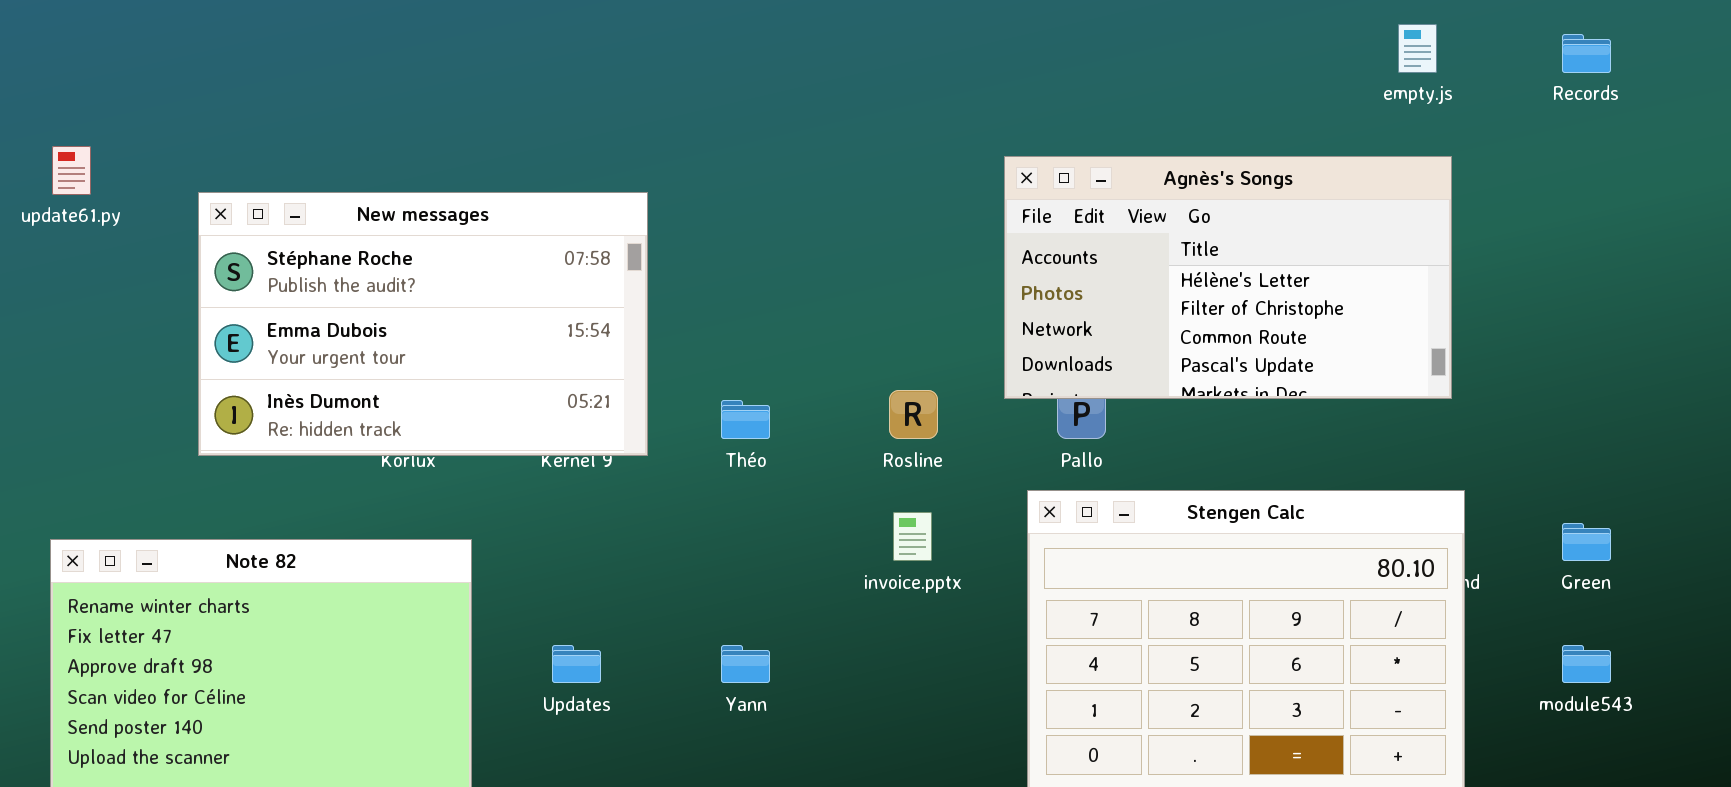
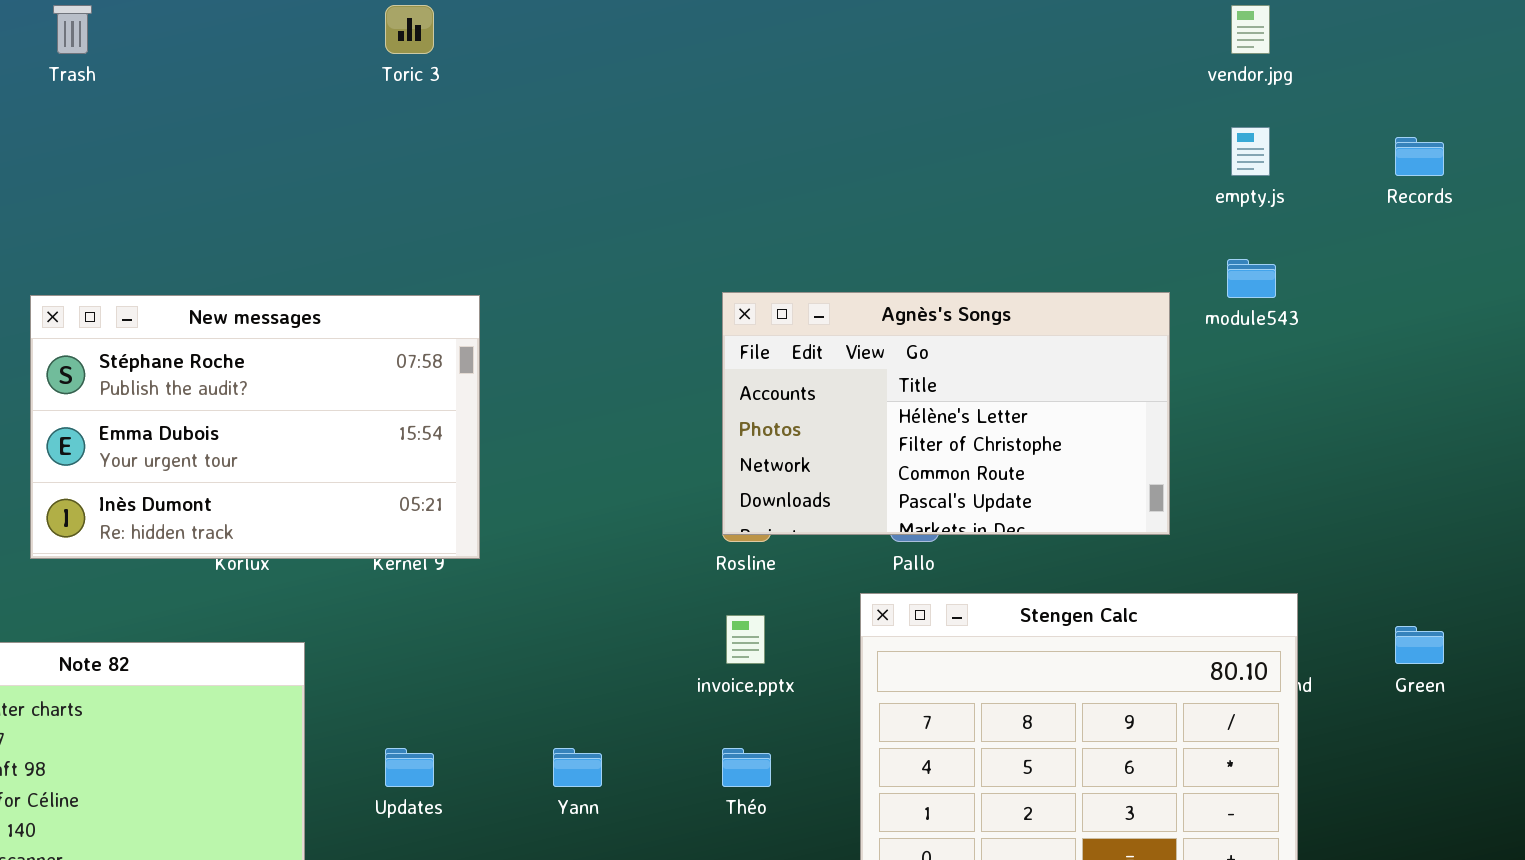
Agnès's Songs: [1004,156,1452,399] -> [722,292,1170,535], moved
Théo: [721,400,770,439] -> [722,748,771,787], moved
module543: [1562,645,1611,683] -> [1227,259,1276,298], moved

